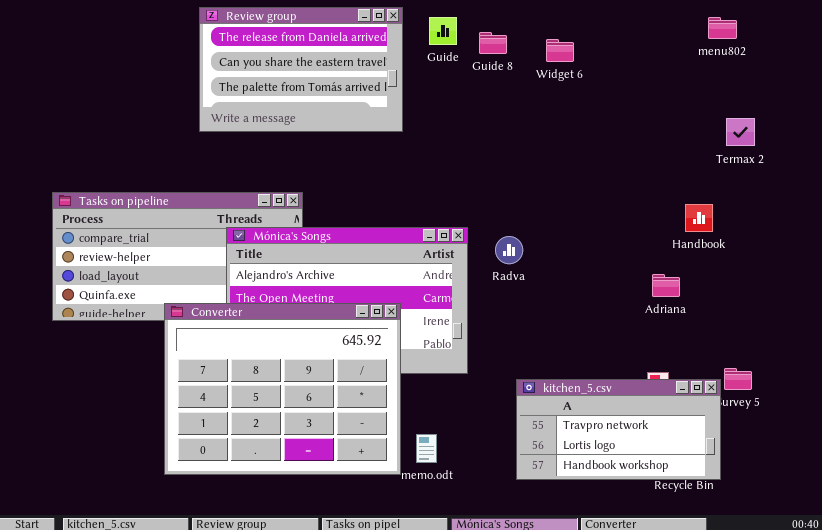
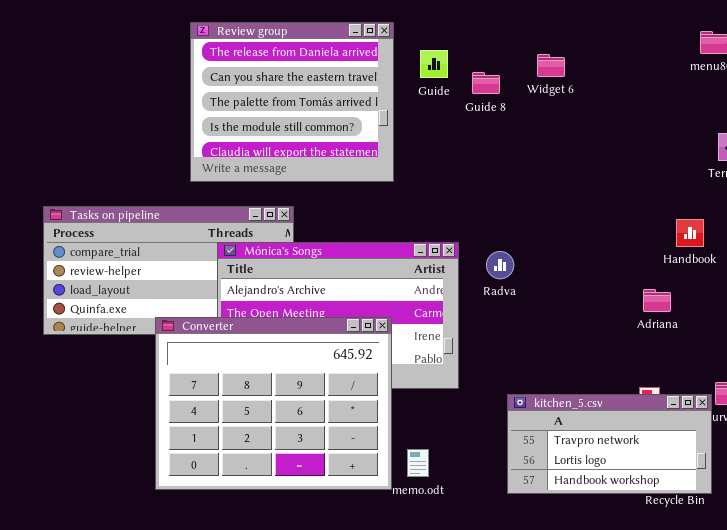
Review group: [199,7,403,132] -> [190,22,394,182], resized
Guide: [429,17,457,45] -> [420,50,448,78], moved
Guide 8: [479,32,507,54] -> [472,72,500,94], moved

